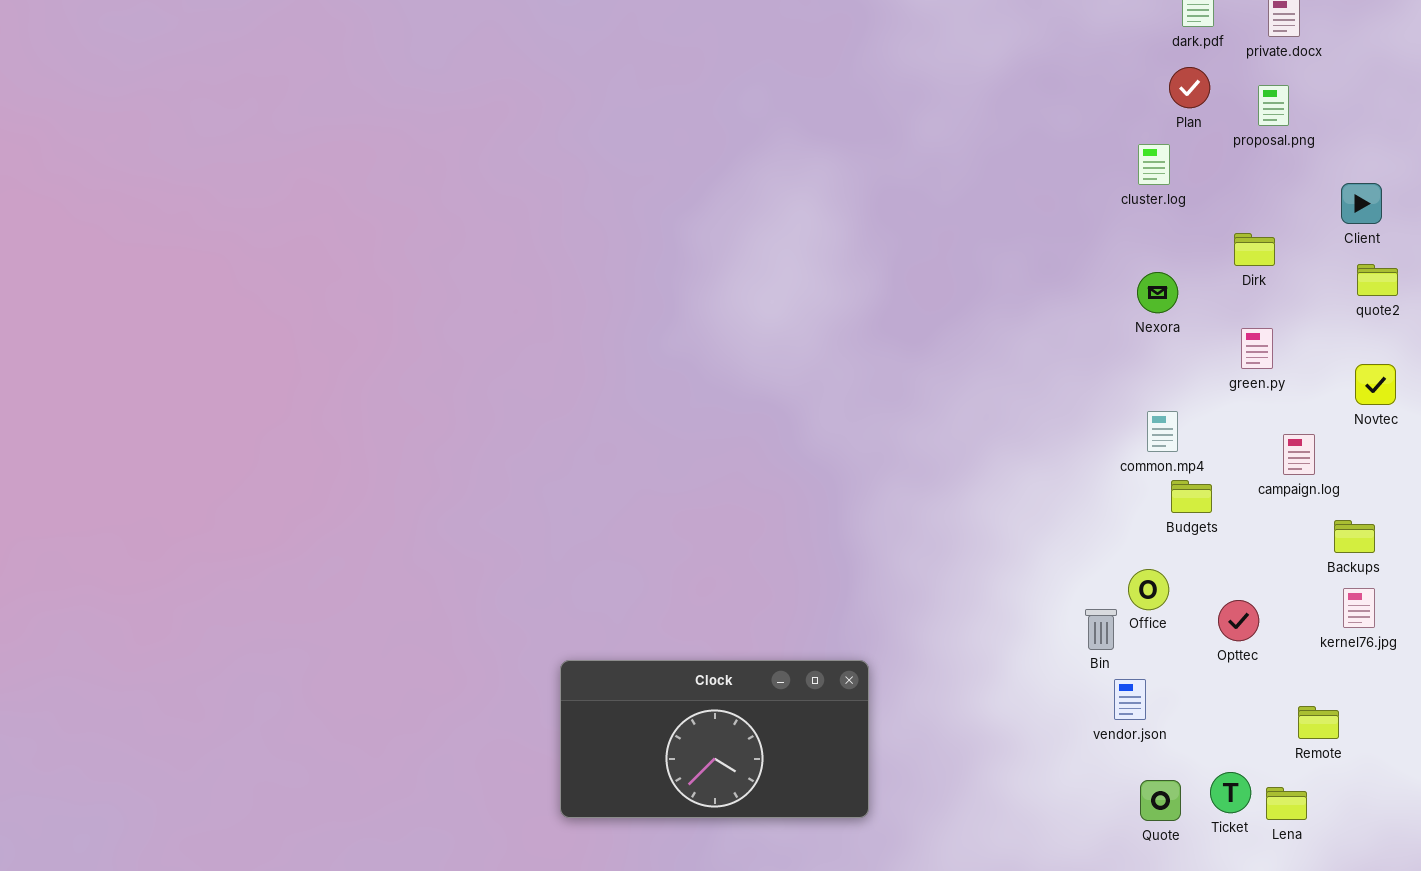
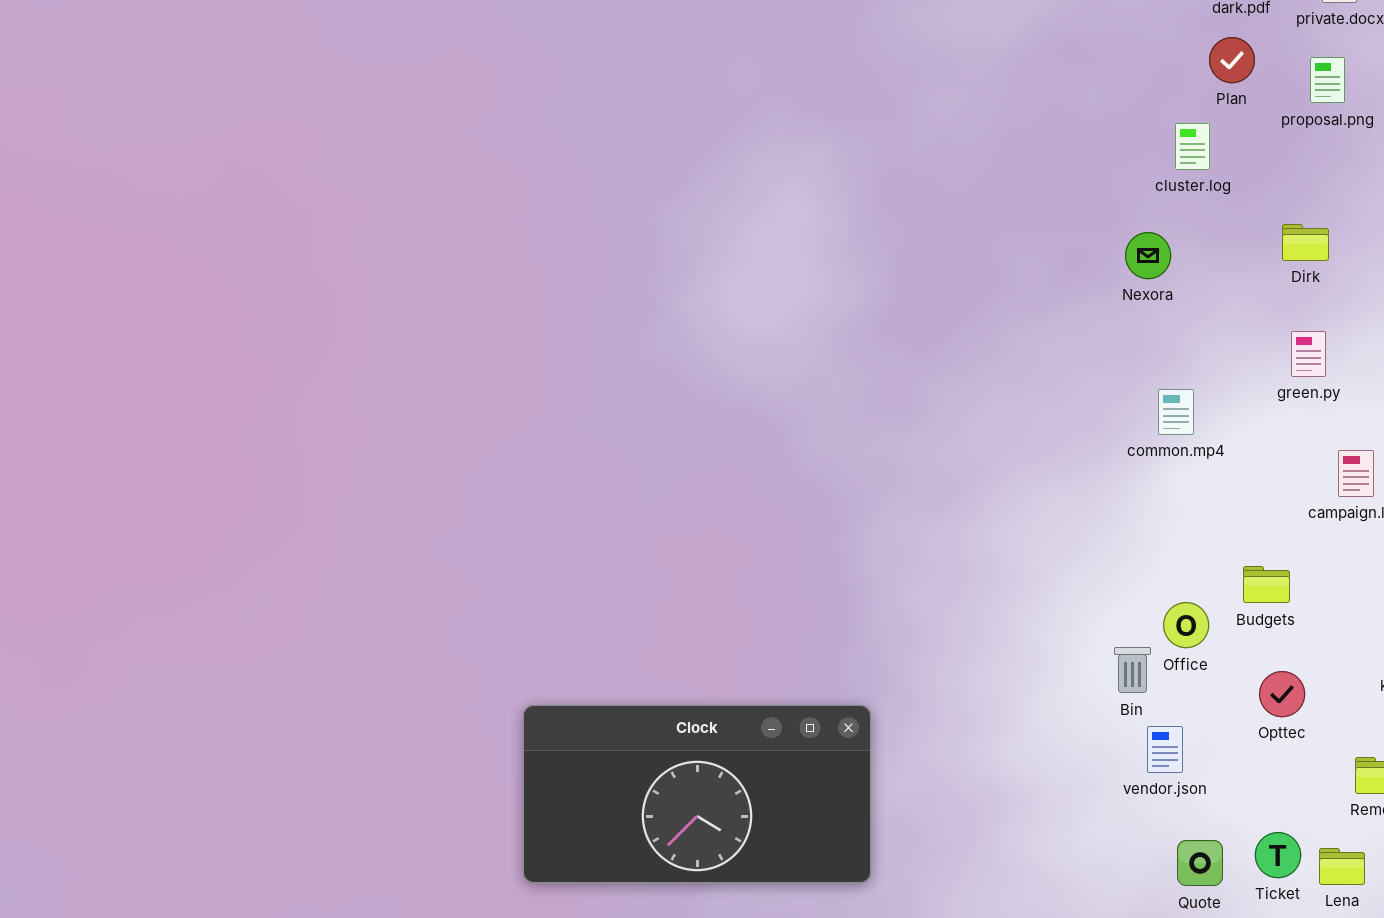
Nexora: [1137,272,1178,313] -> [1125,232,1171,279], moved
common.mp4: [1147,411,1178,452] -> [1158,389,1194,435], moved
Budgets: [1171,480,1212,513] -> [1243,566,1290,603], moved
Opttec: [1218,600,1259,641] -> [1259,671,1305,717], moved

